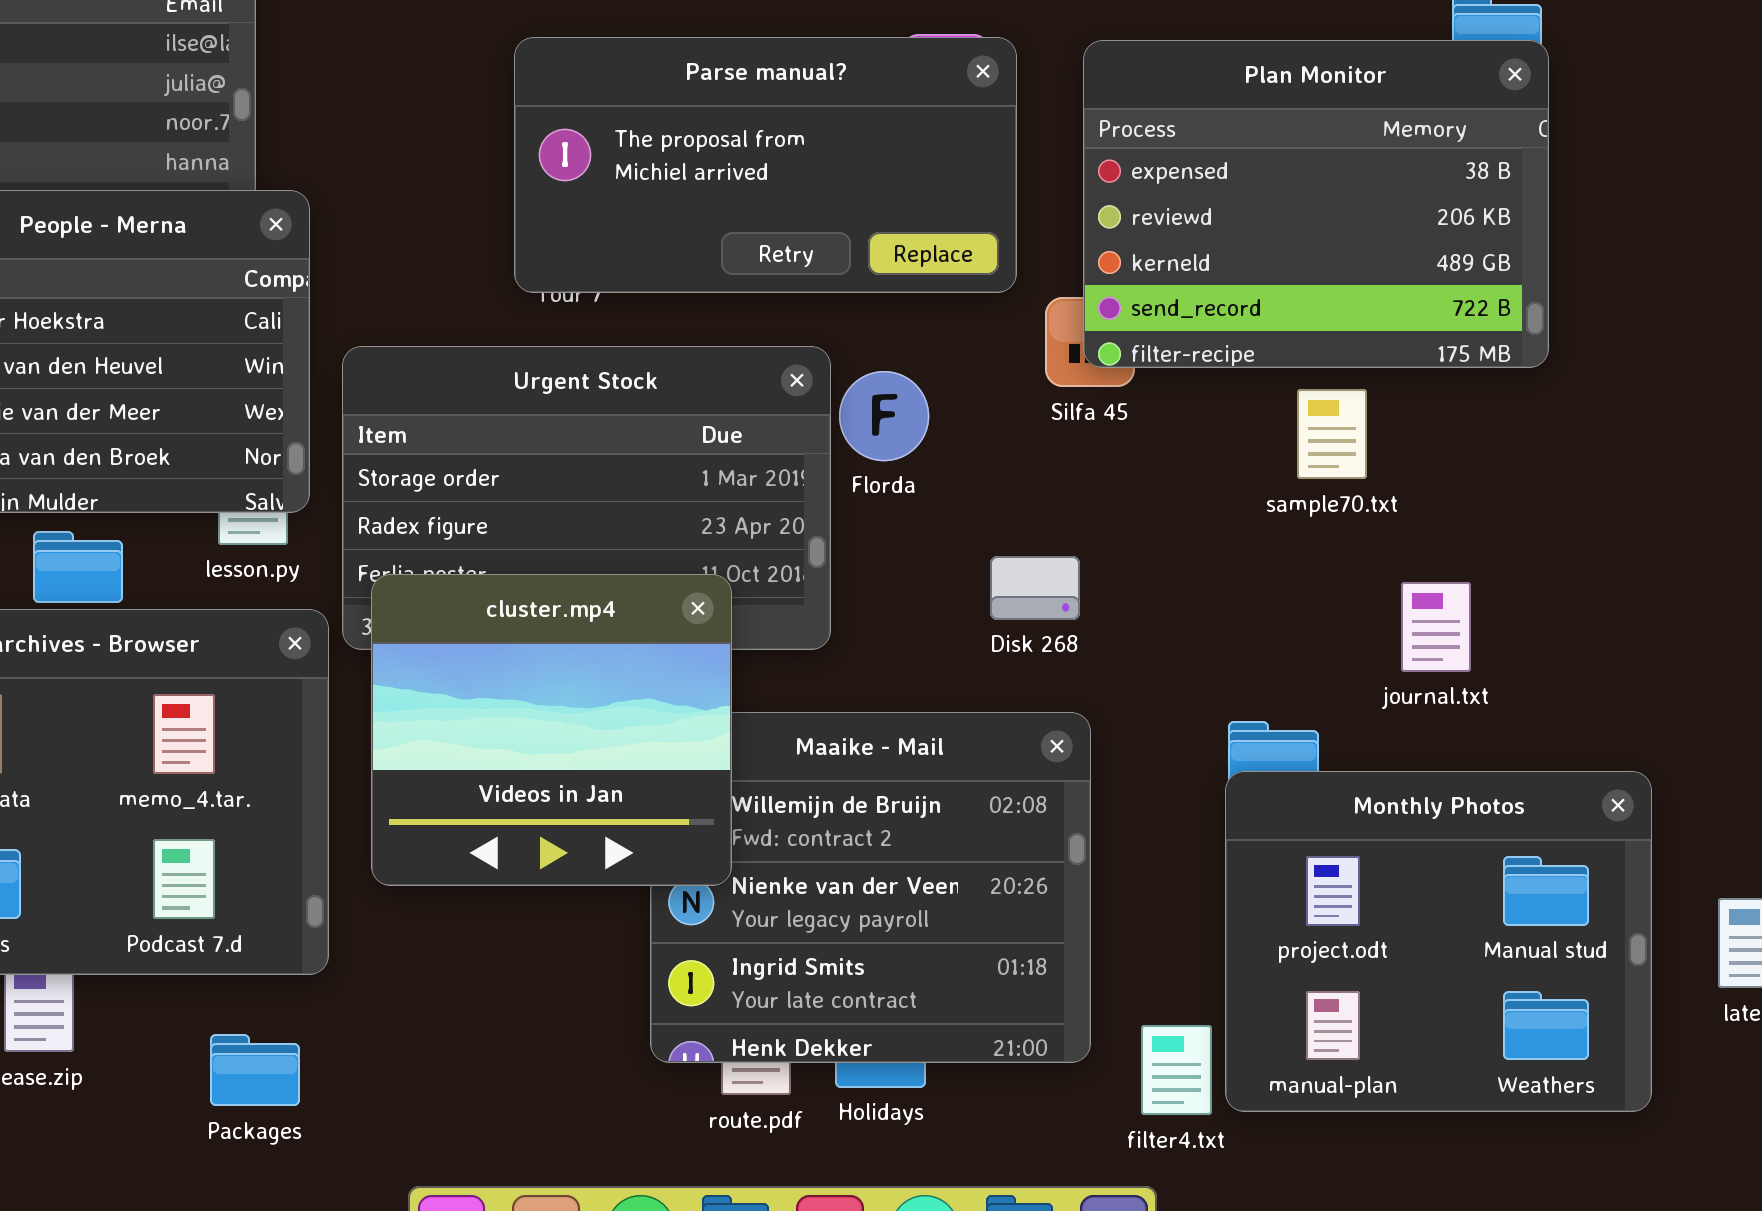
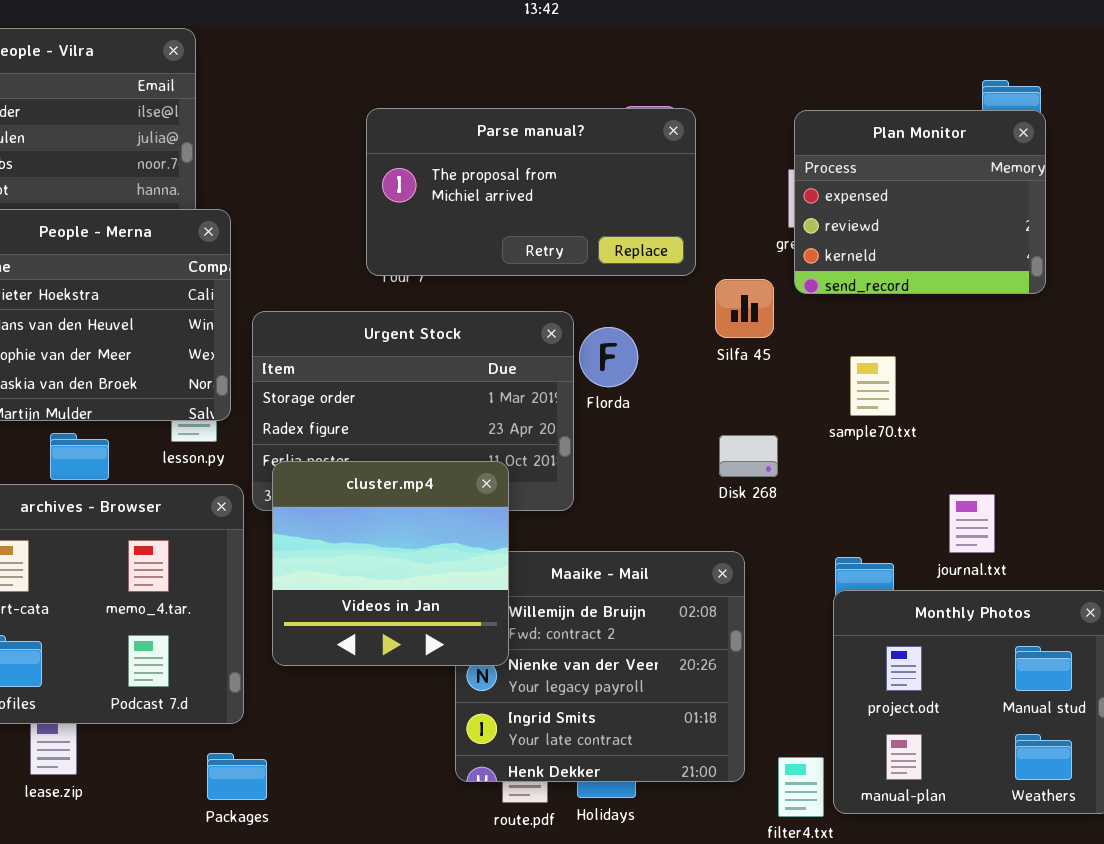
Plan Monitor: [1083,40,1549,368] -> [794,110,1046,294], resized
sample70.txt: [1297,389,1367,479] -> [850,356,896,416], moved
Disk 268: [990,556,1080,620] -> [719,435,778,477], moved
journal.txt: [1401,582,1471,672] -> [949,494,995,553], moved
Packages: [210,1034,300,1106] -> [207,753,267,800], moved

